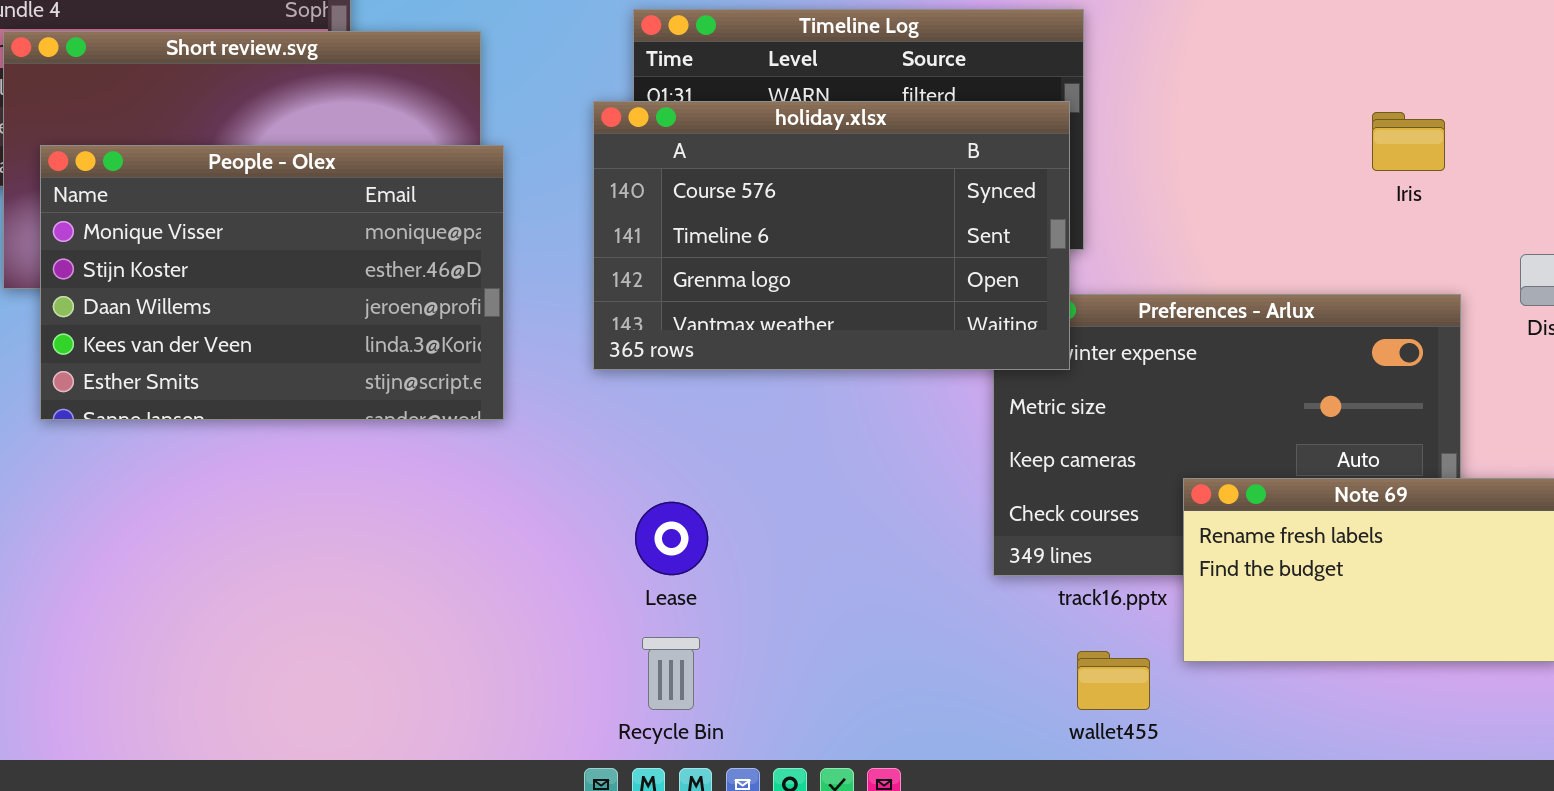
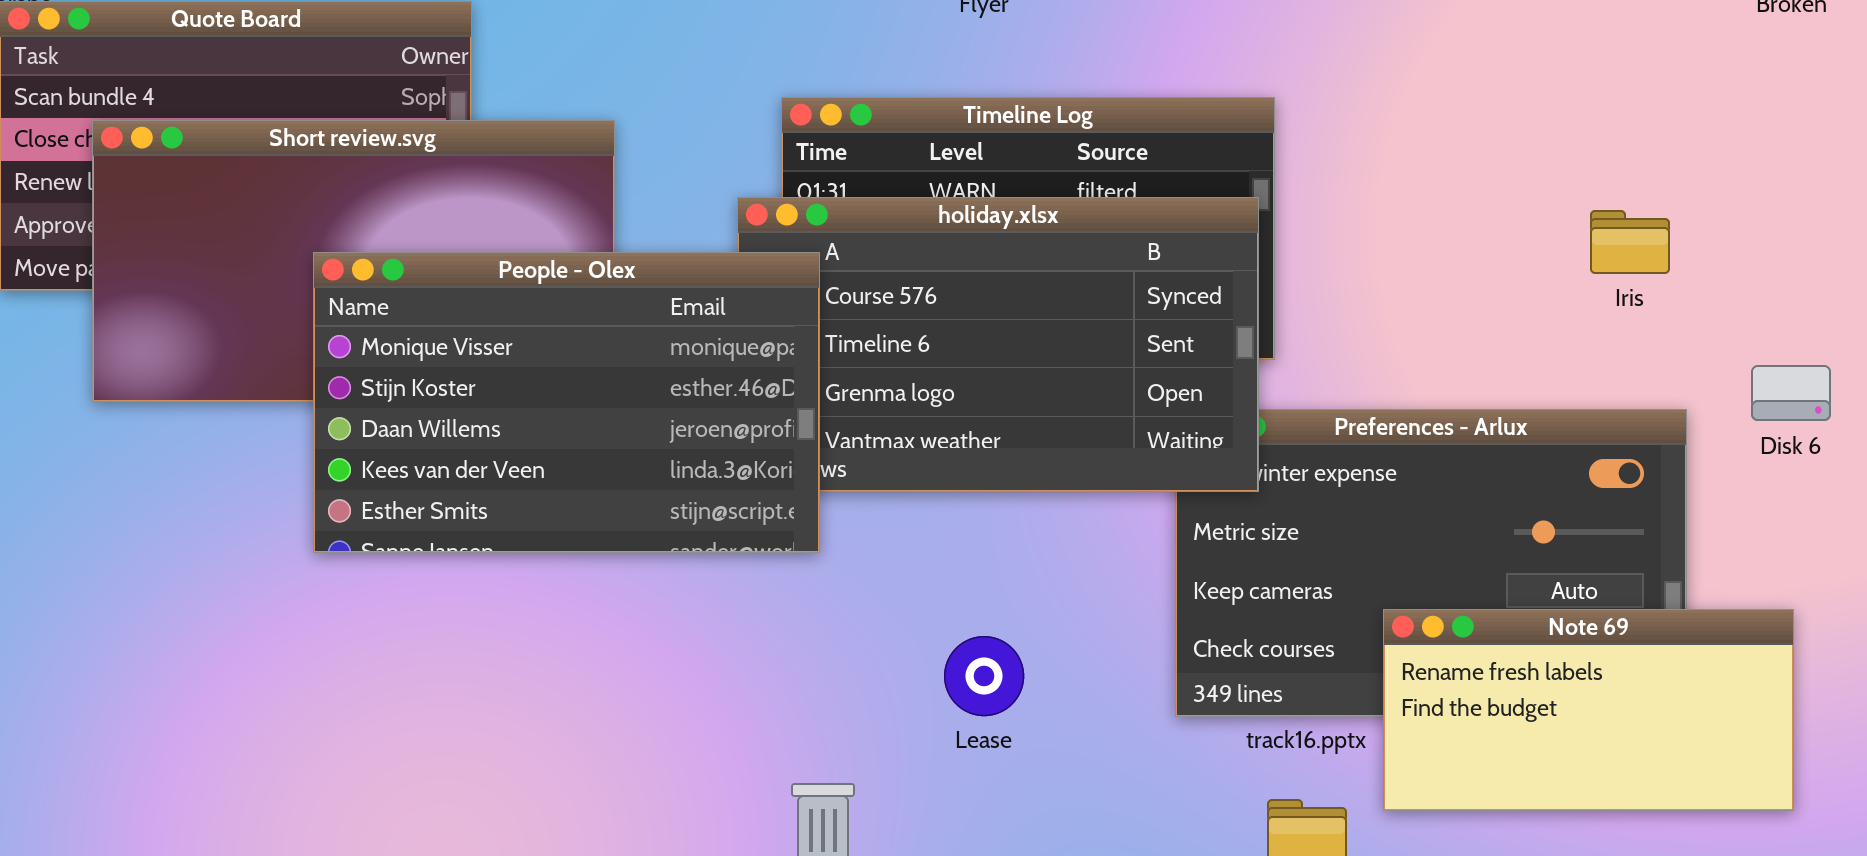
People - Olex: [40,145,504,420] -> [313,252,820,553], moved
Lease: [635,502,708,575] -> [944,636,1024,716], moved

